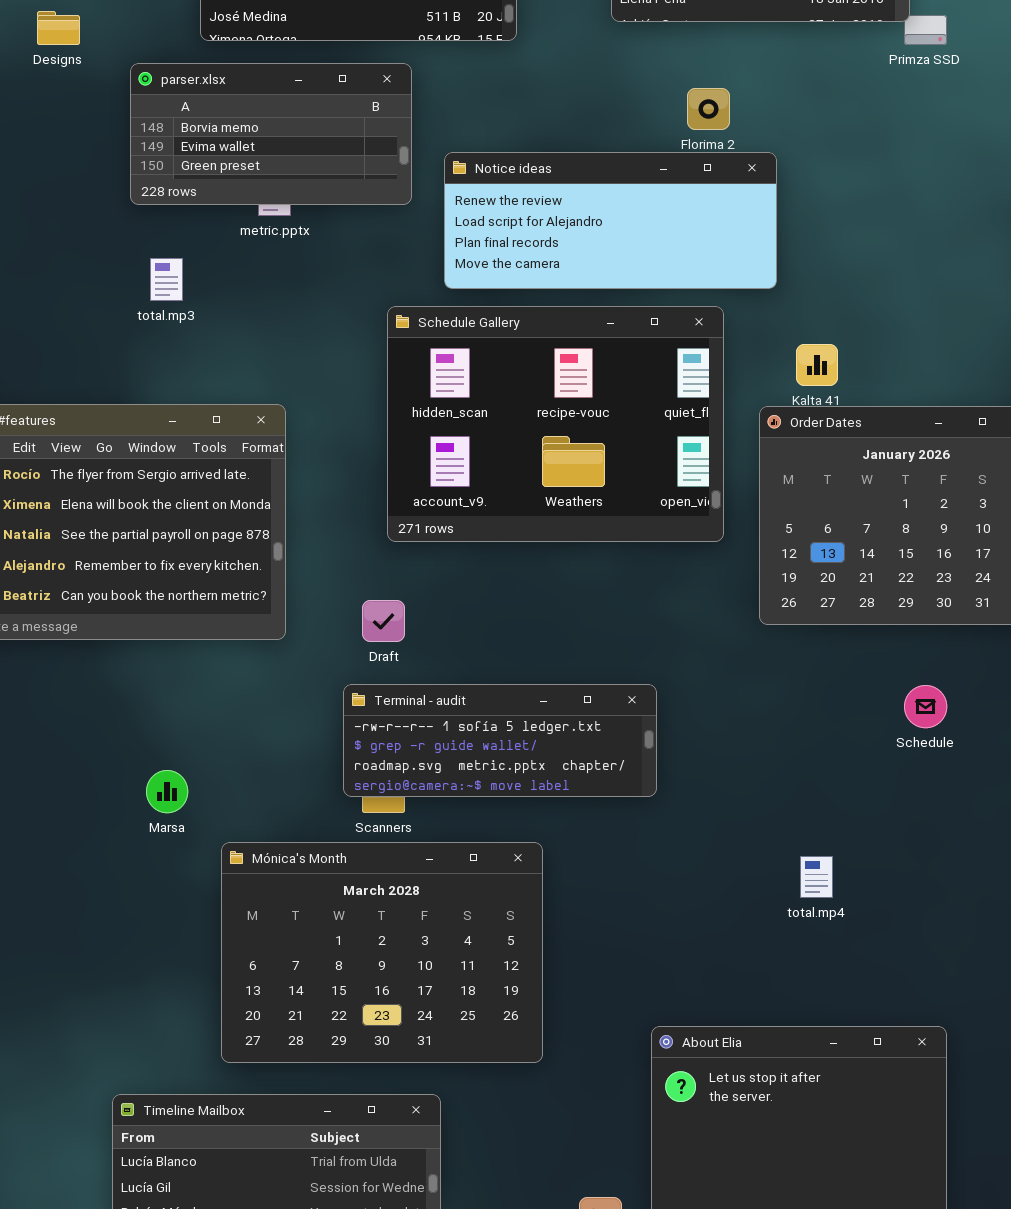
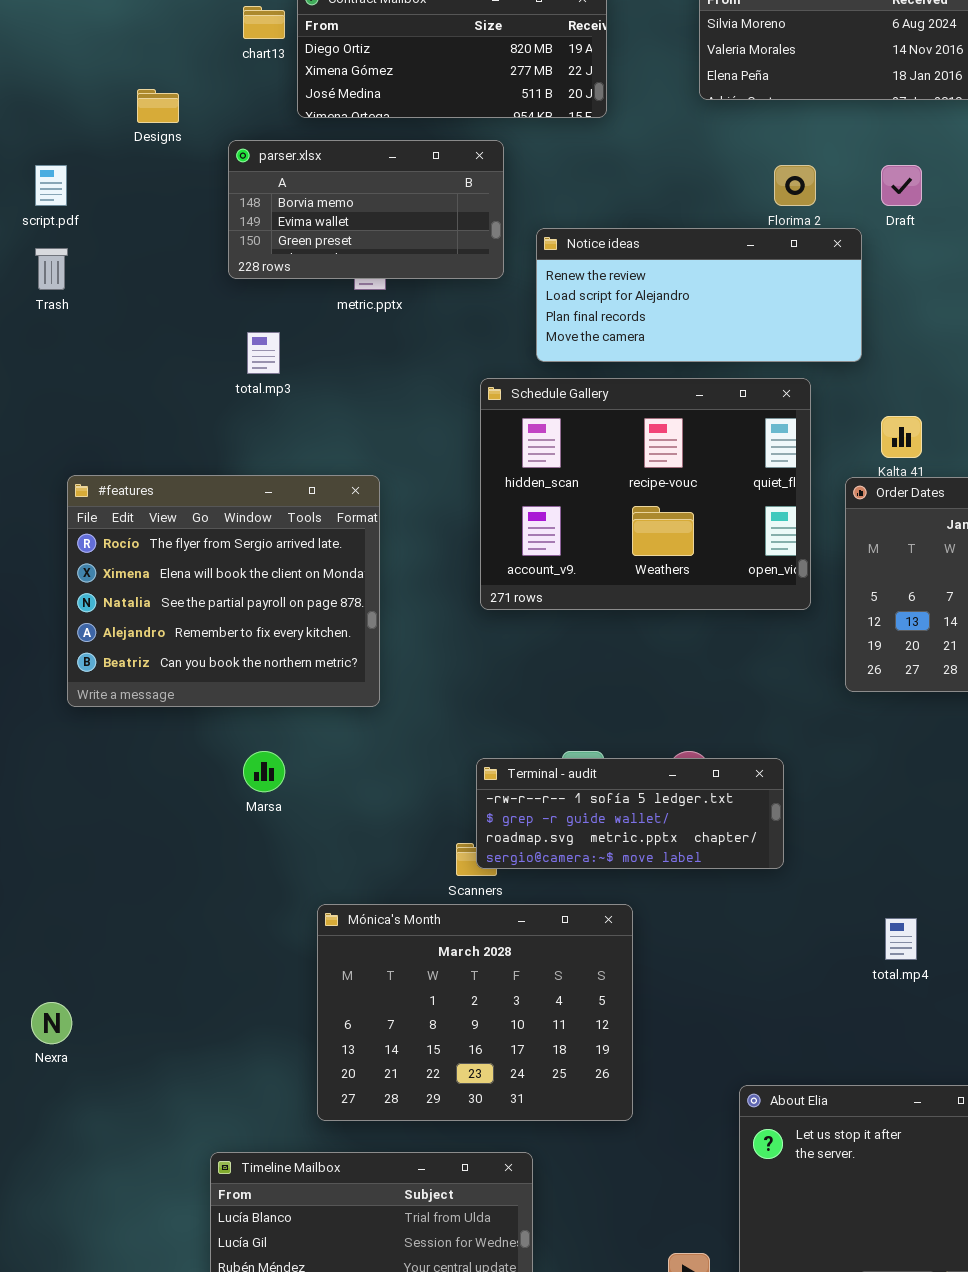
Draft: [362,600,405,642] -> [881,165,922,206], moved
Terminal - audit: [343,684,657,797] -> [476,758,784,869], moved
Marsa: [146,770,188,813] -> [243,751,285,792], moved

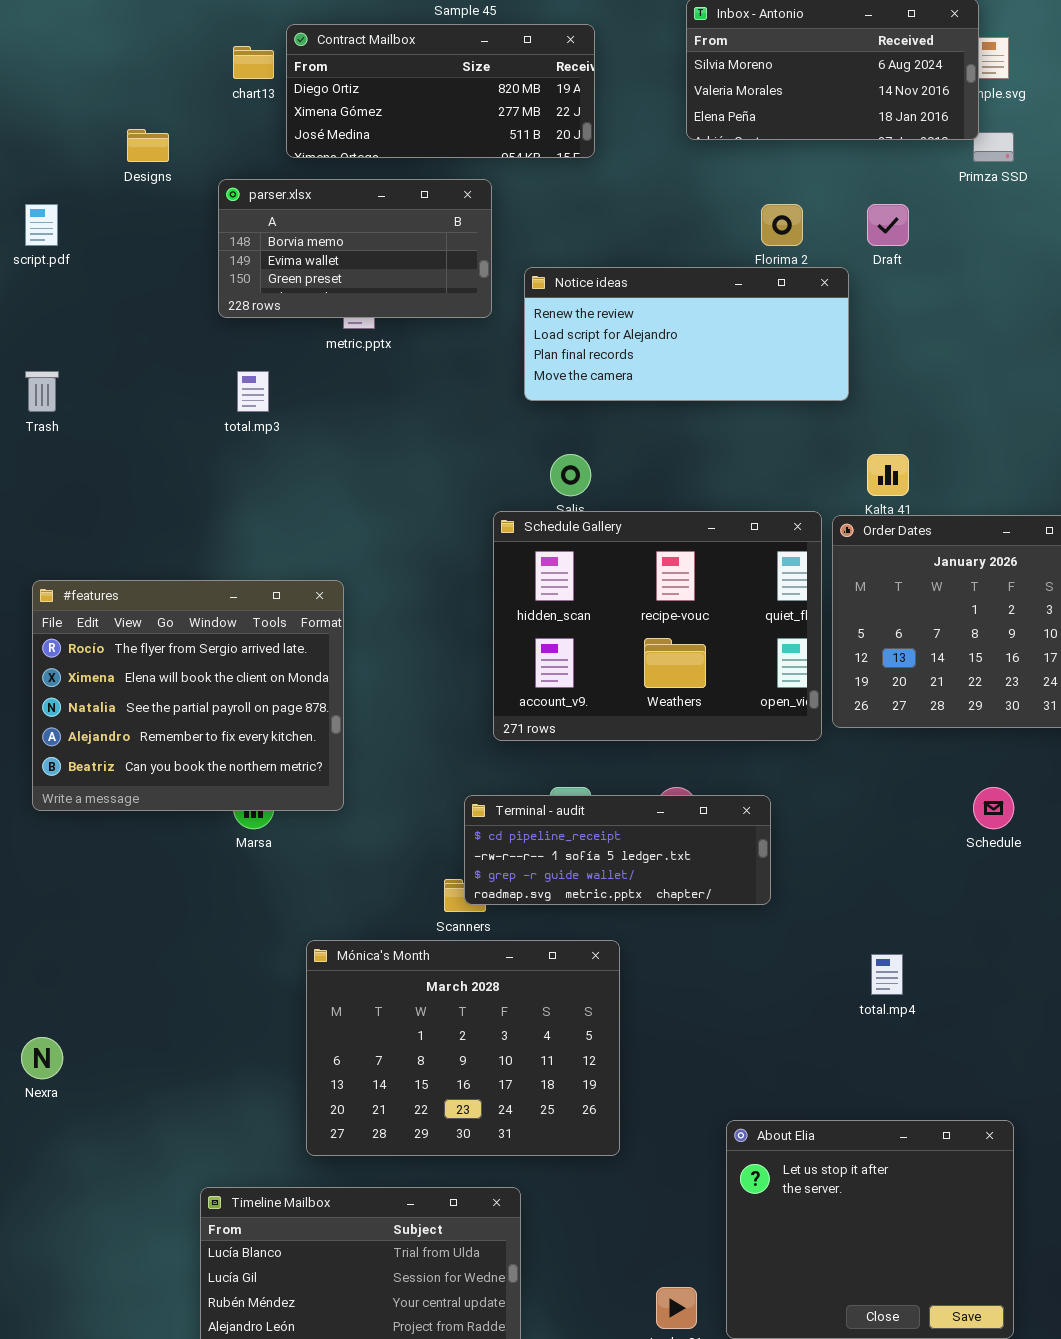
Trash: [35,248,68,290] -> [25,371,59,412], moved
Schedule Gallery: [480,378,811,610] -> [493,511,822,741], moved
#features: [67,475,380,707] -> [32,580,344,811], moved
Terminal - audit: [476,758,784,869] -> [464,795,771,905], scrolled up 1 row

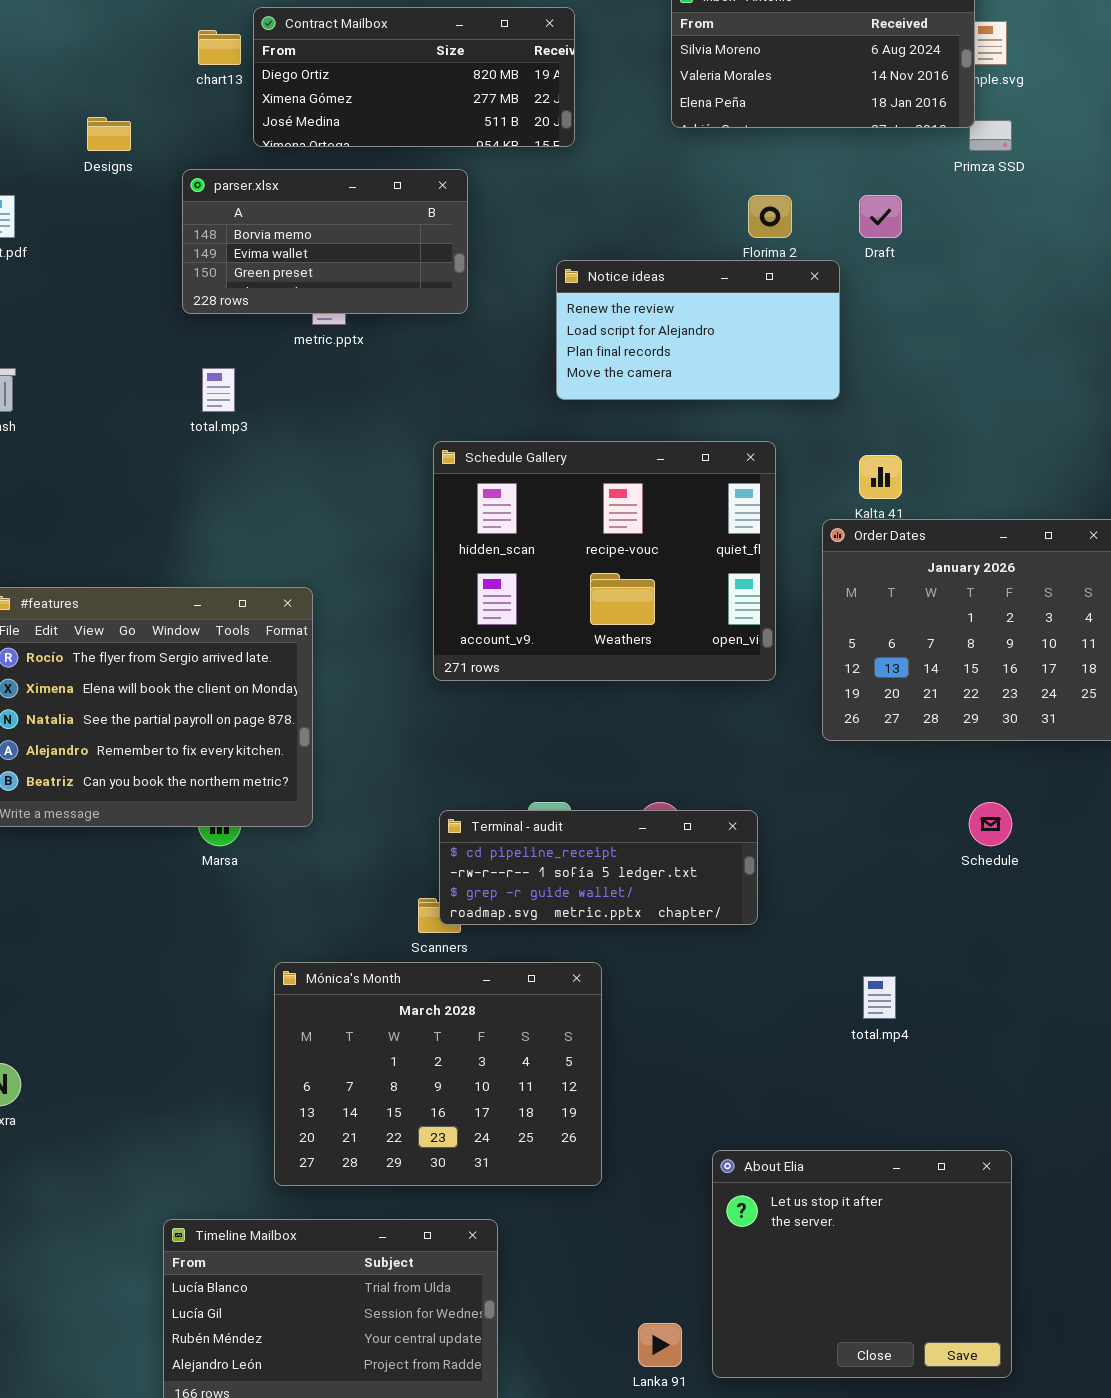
Notice ideas: [524,267,849,401] -> [556,260,840,400], resized
Schedule Gallery: [493,511,822,741] -> [433,441,776,681], moved

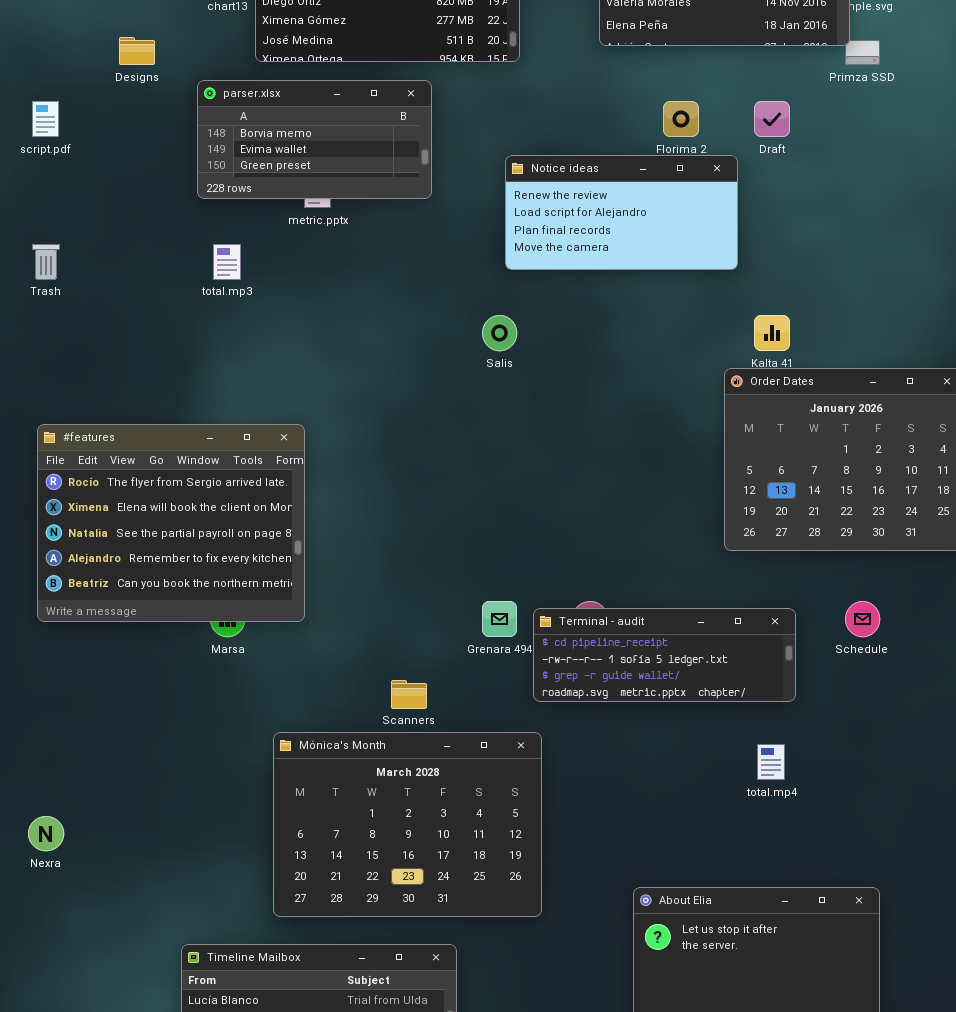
Schedule Gallery: [433,441,776,681] -> none, closed
Terminal - audit: [439,810,758,925] -> [533,608,796,702], moved

